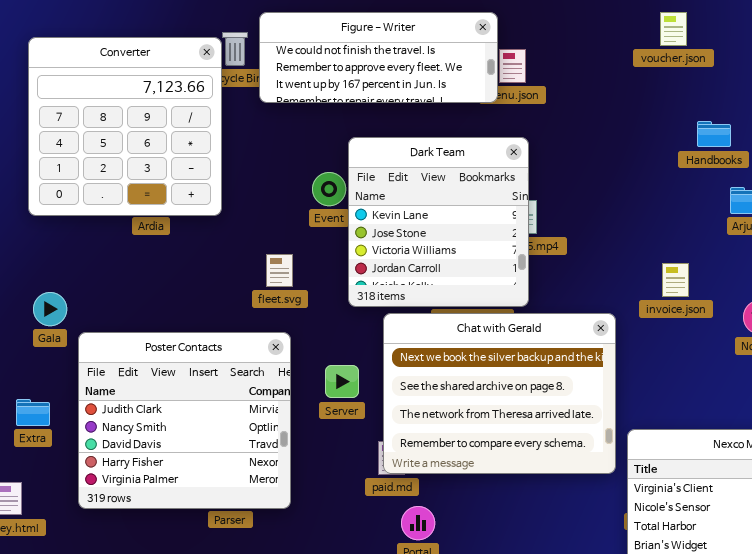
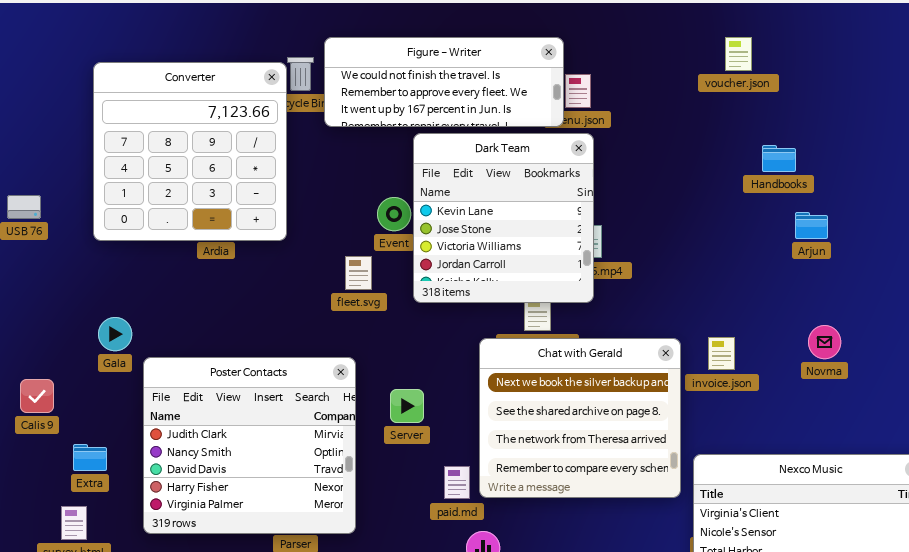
Dark Team: [348,137,529,307] -> [413,133,594,303], moved
fleet.svg: [266,254,293,287] -> [345,256,372,290], moved
invoice.json: [662,263,689,297] -> [708,337,735,370], moved
Chat with Gerald: [383,313,616,474] -> [479,338,681,498], resized
Extra: [16,399,50,426] -> [73,444,107,471], moved

